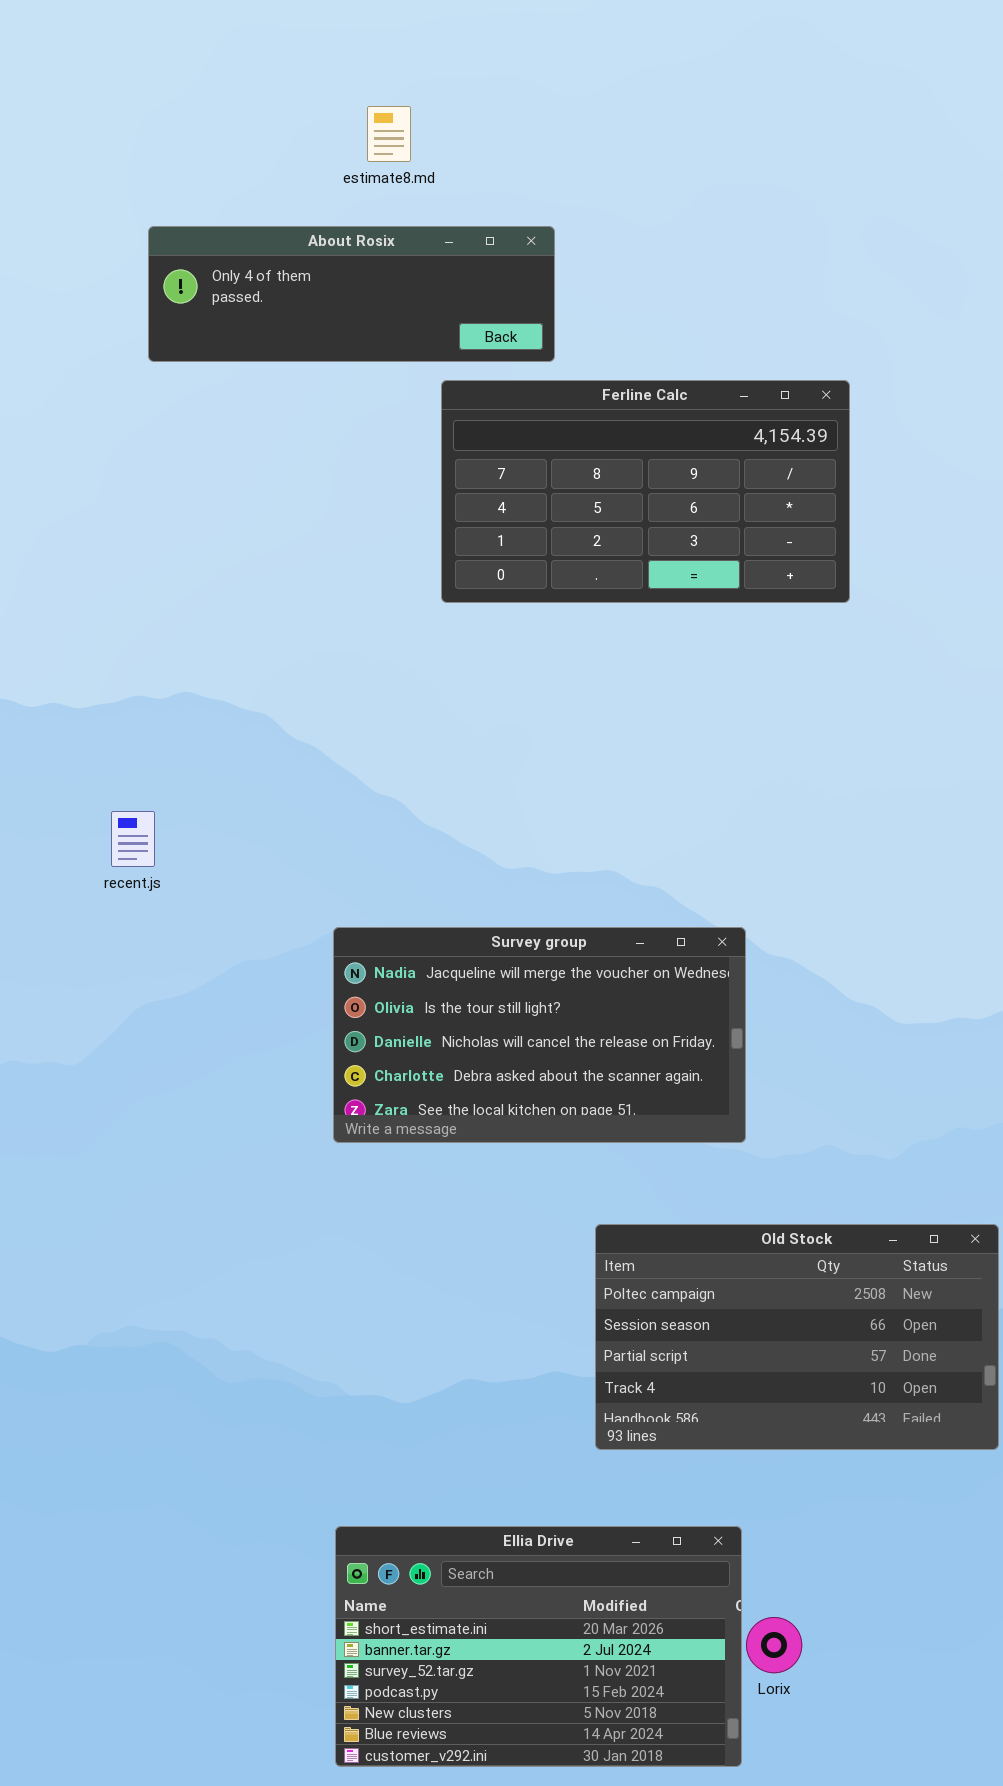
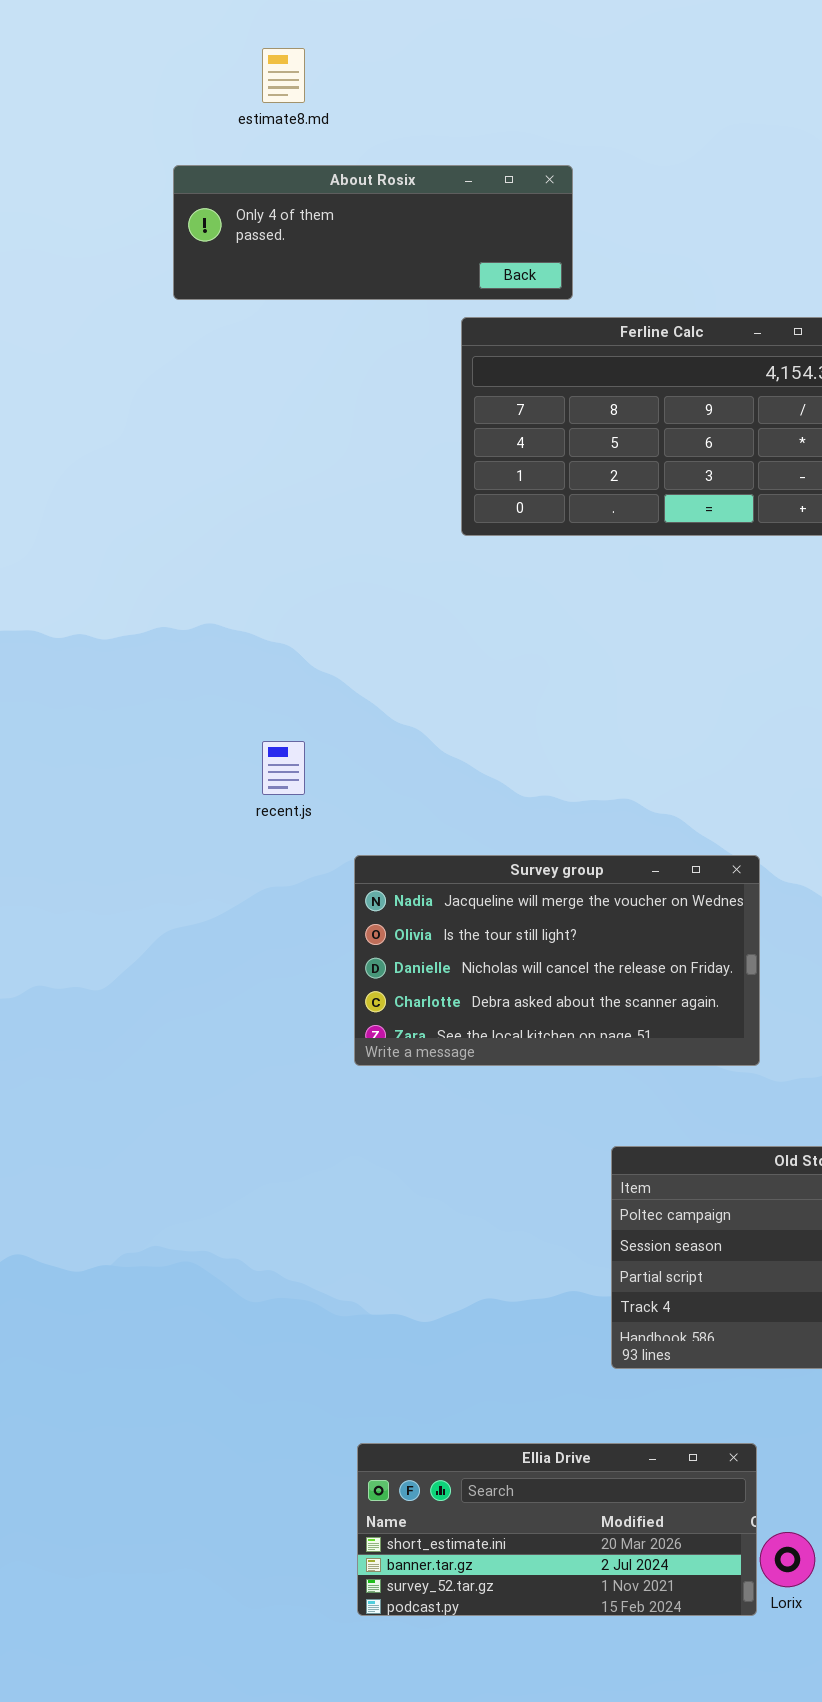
estimate8.md: [367,106,411,162] -> [262,48,305,103], moved
recent.js: [111,811,155,867] -> [262,741,305,795], moved
Ellia Drive: [335,1526,742,1767] -> [357,1443,757,1616], resized

